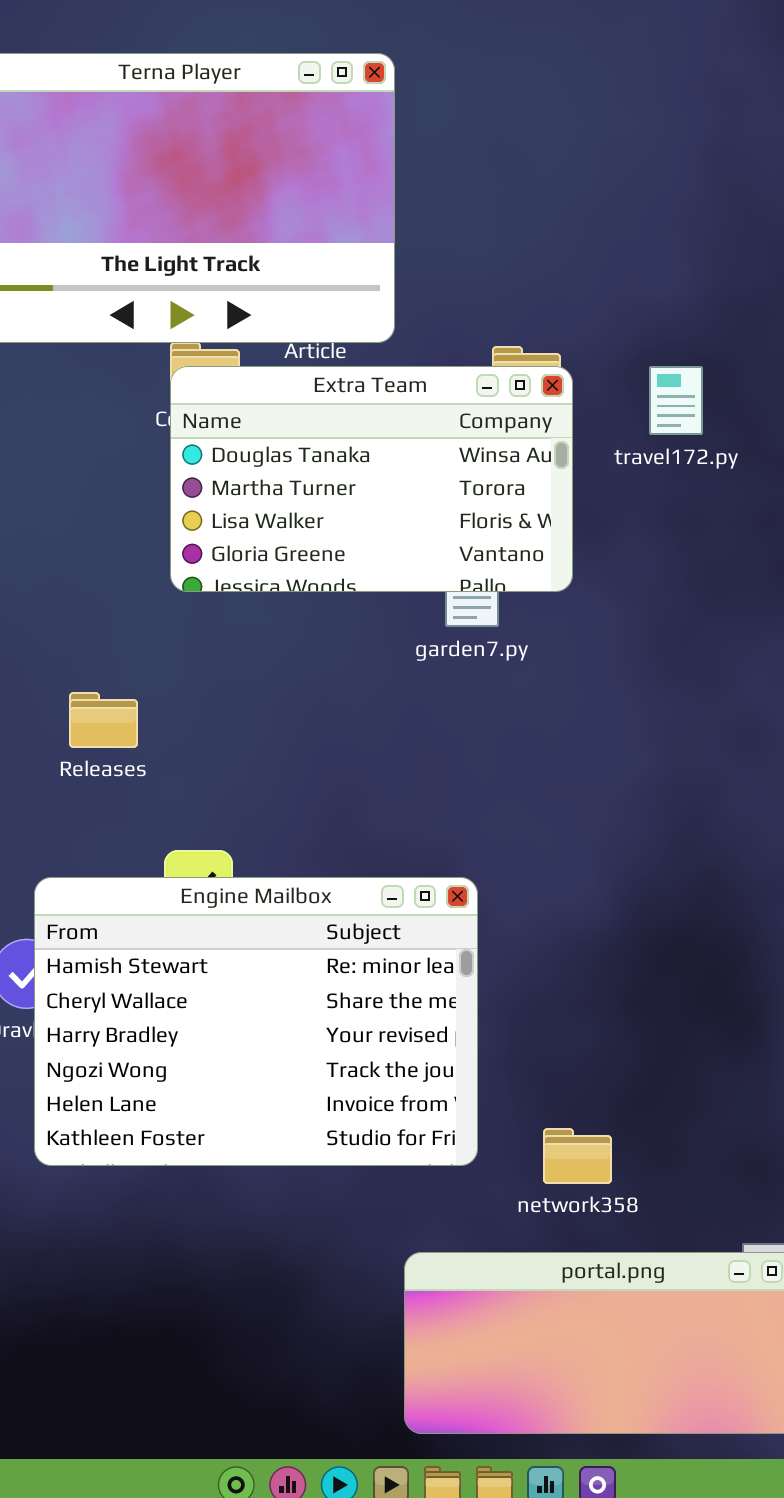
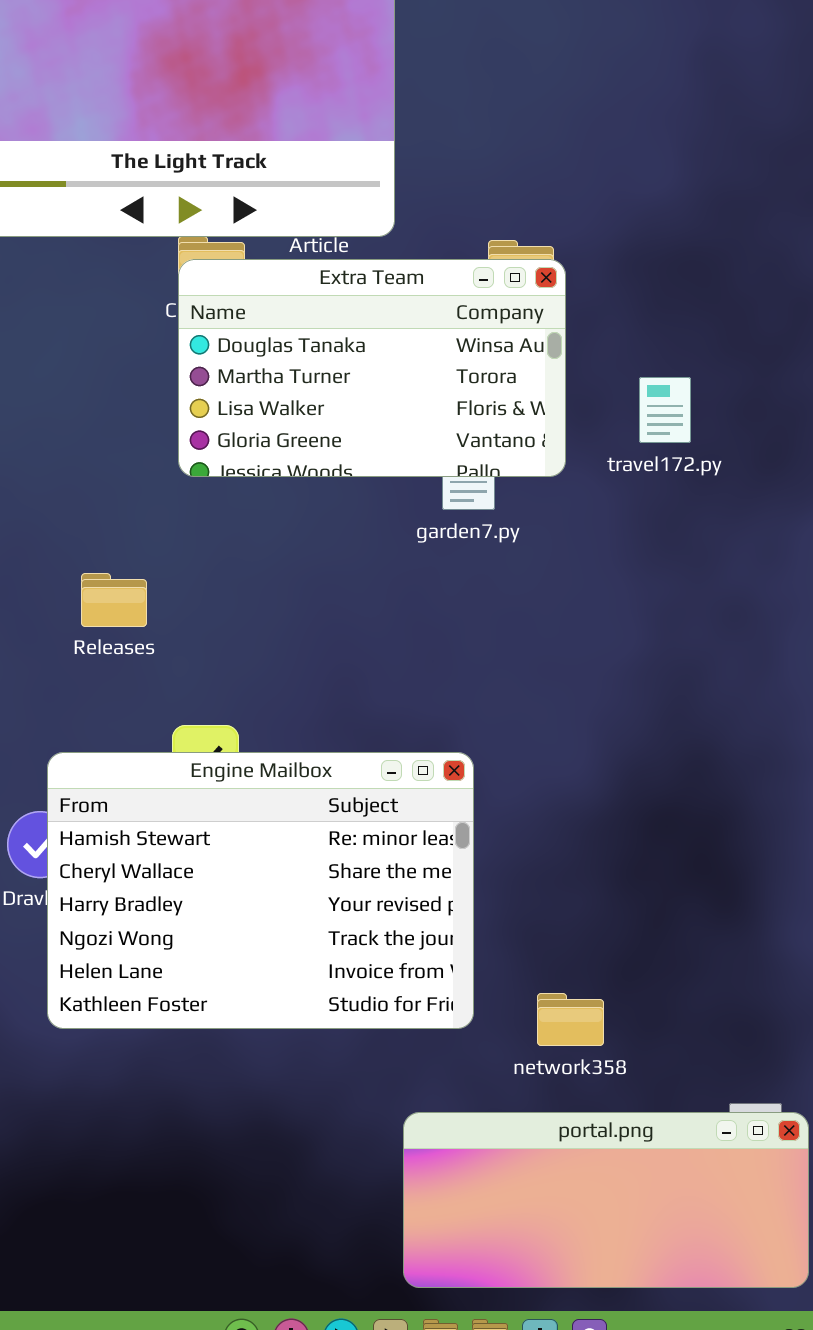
travel172.py: [649,366,703,435] -> [639,377,691,443], moved

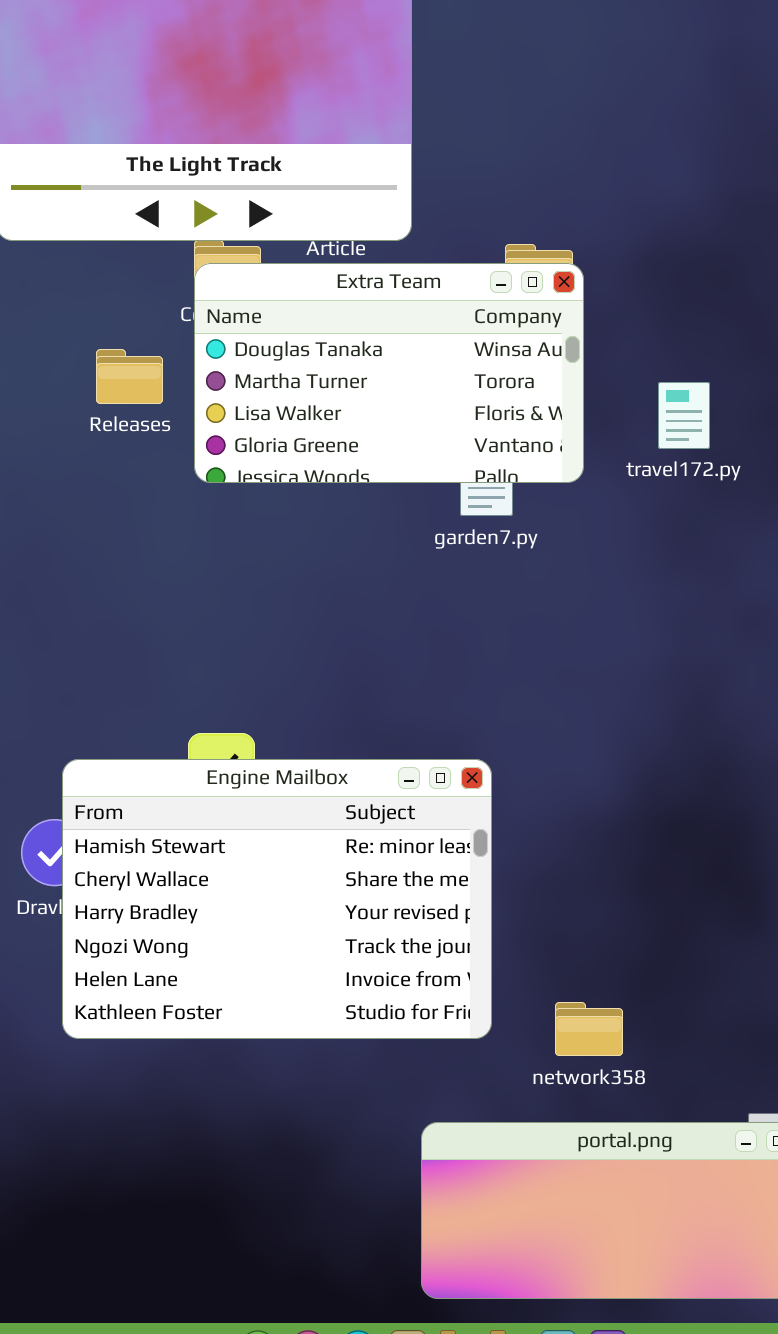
Releases: [81,573,147,627] -> [96,349,163,404], moved

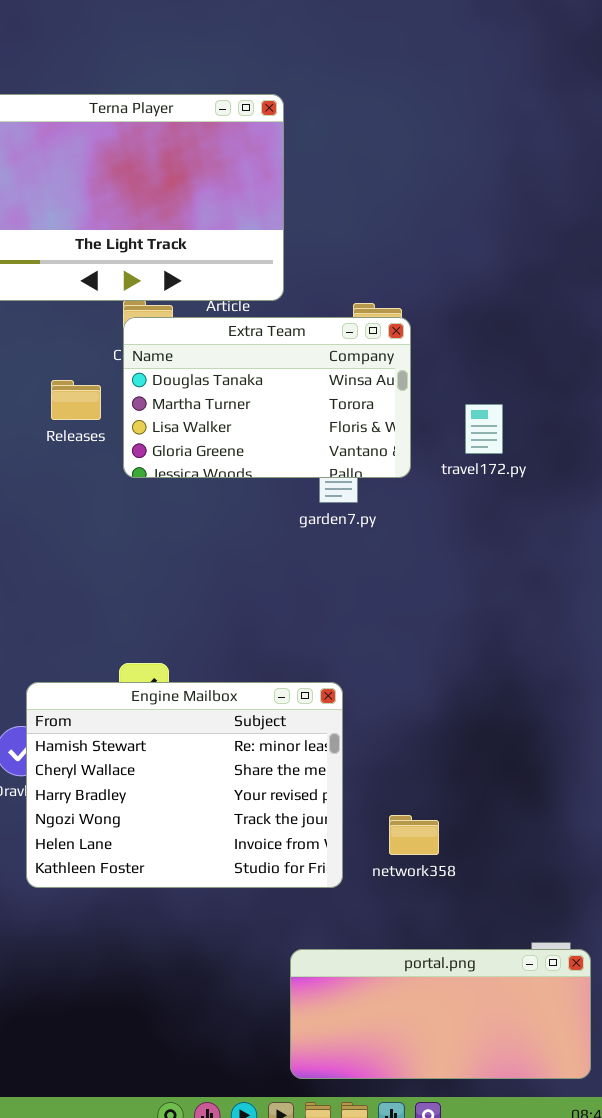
network358: [555,1002,623,1056] -> [389,815,439,855], moved

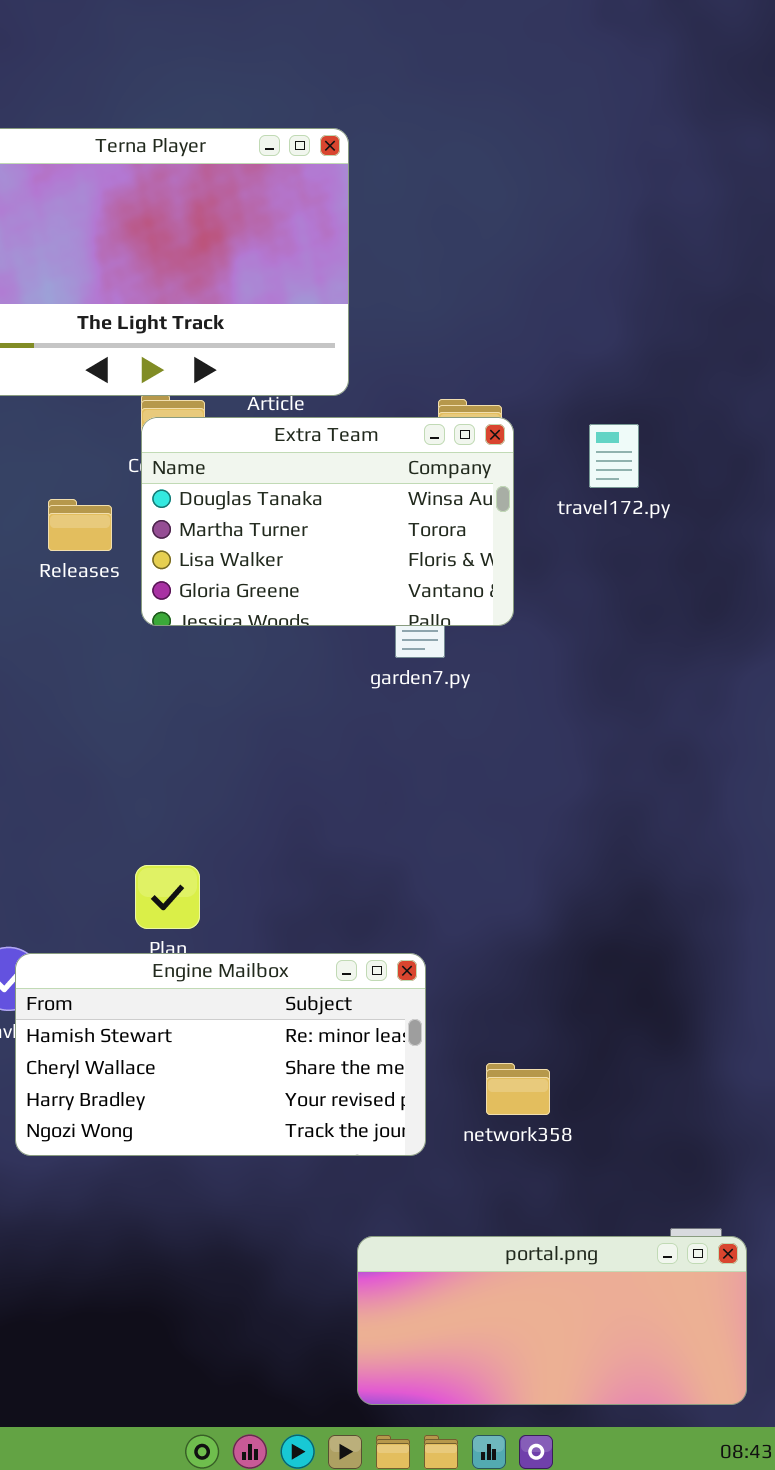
travel172.py: [465,404,503,454] -> [589,424,639,488], moved
Engine Mailbox: [26,682,343,888] -> [15,953,426,1156], resized

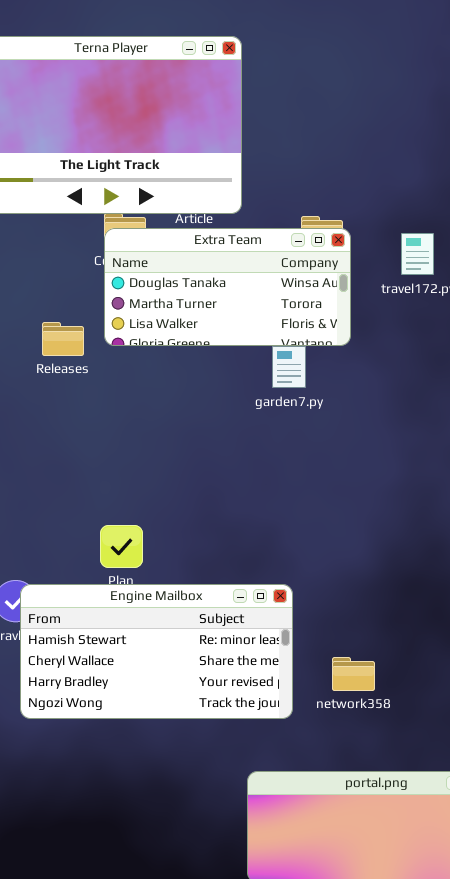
Extra Team: [141,417,514,626] -> [104,228,351,346], resized
Releases: [48,499,112,551] -> [42,322,84,356], moved

